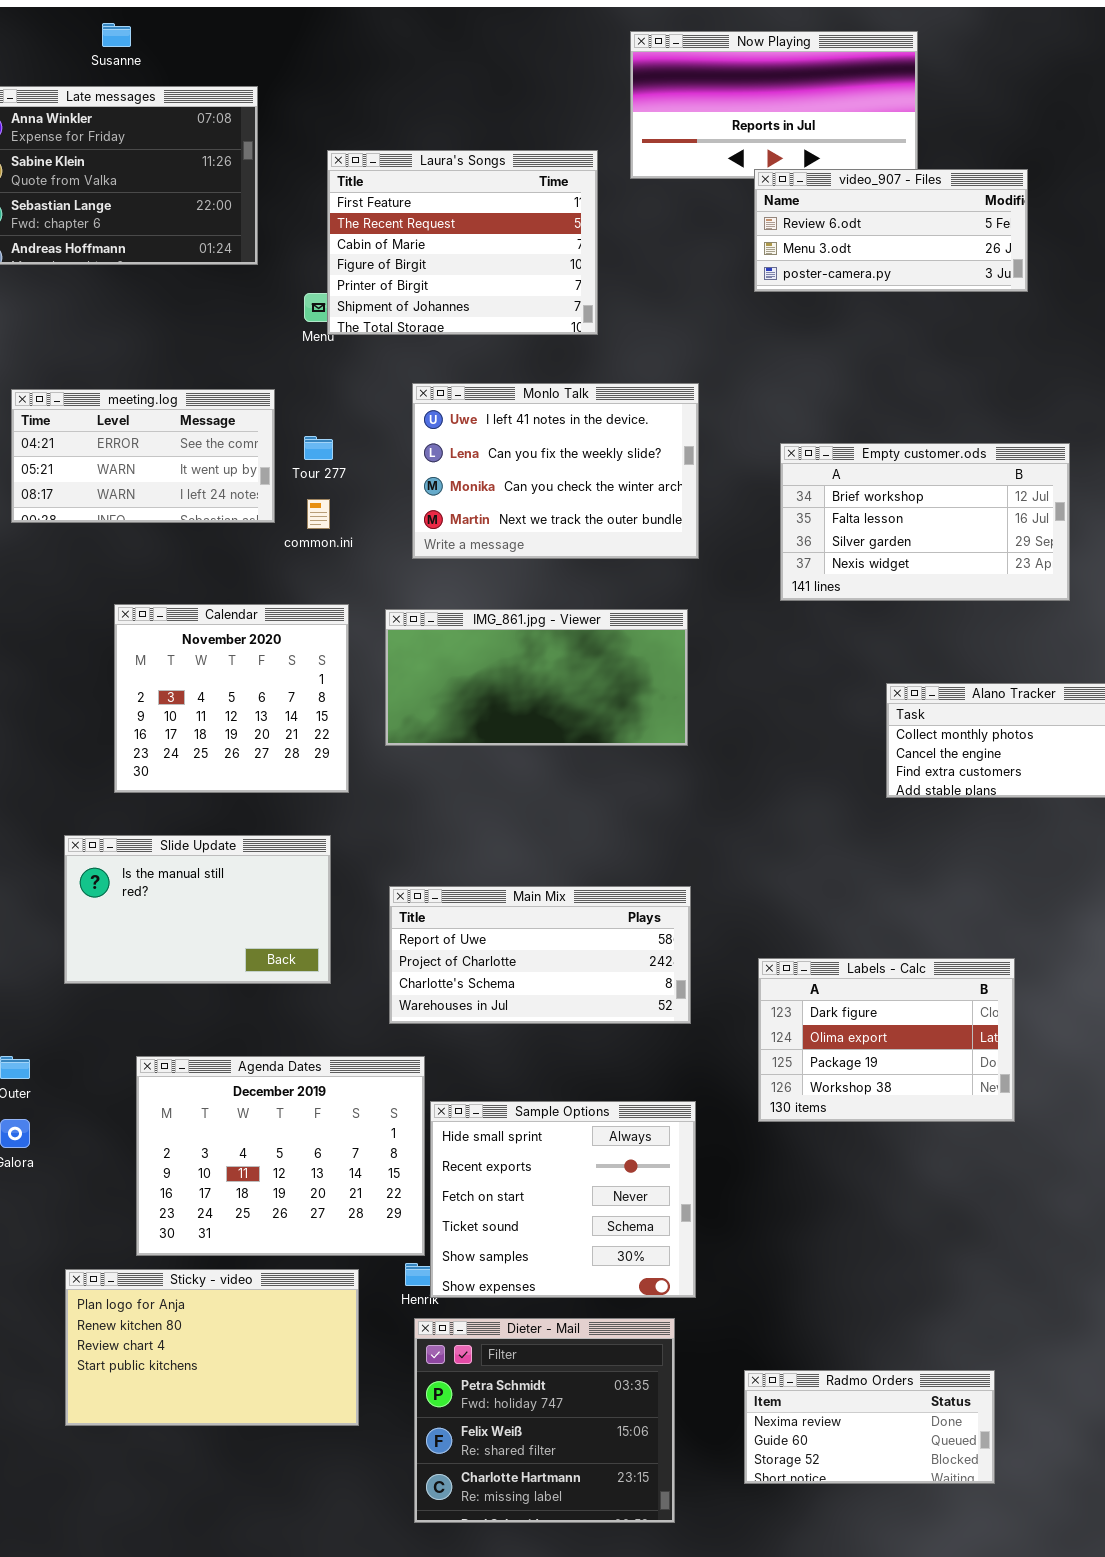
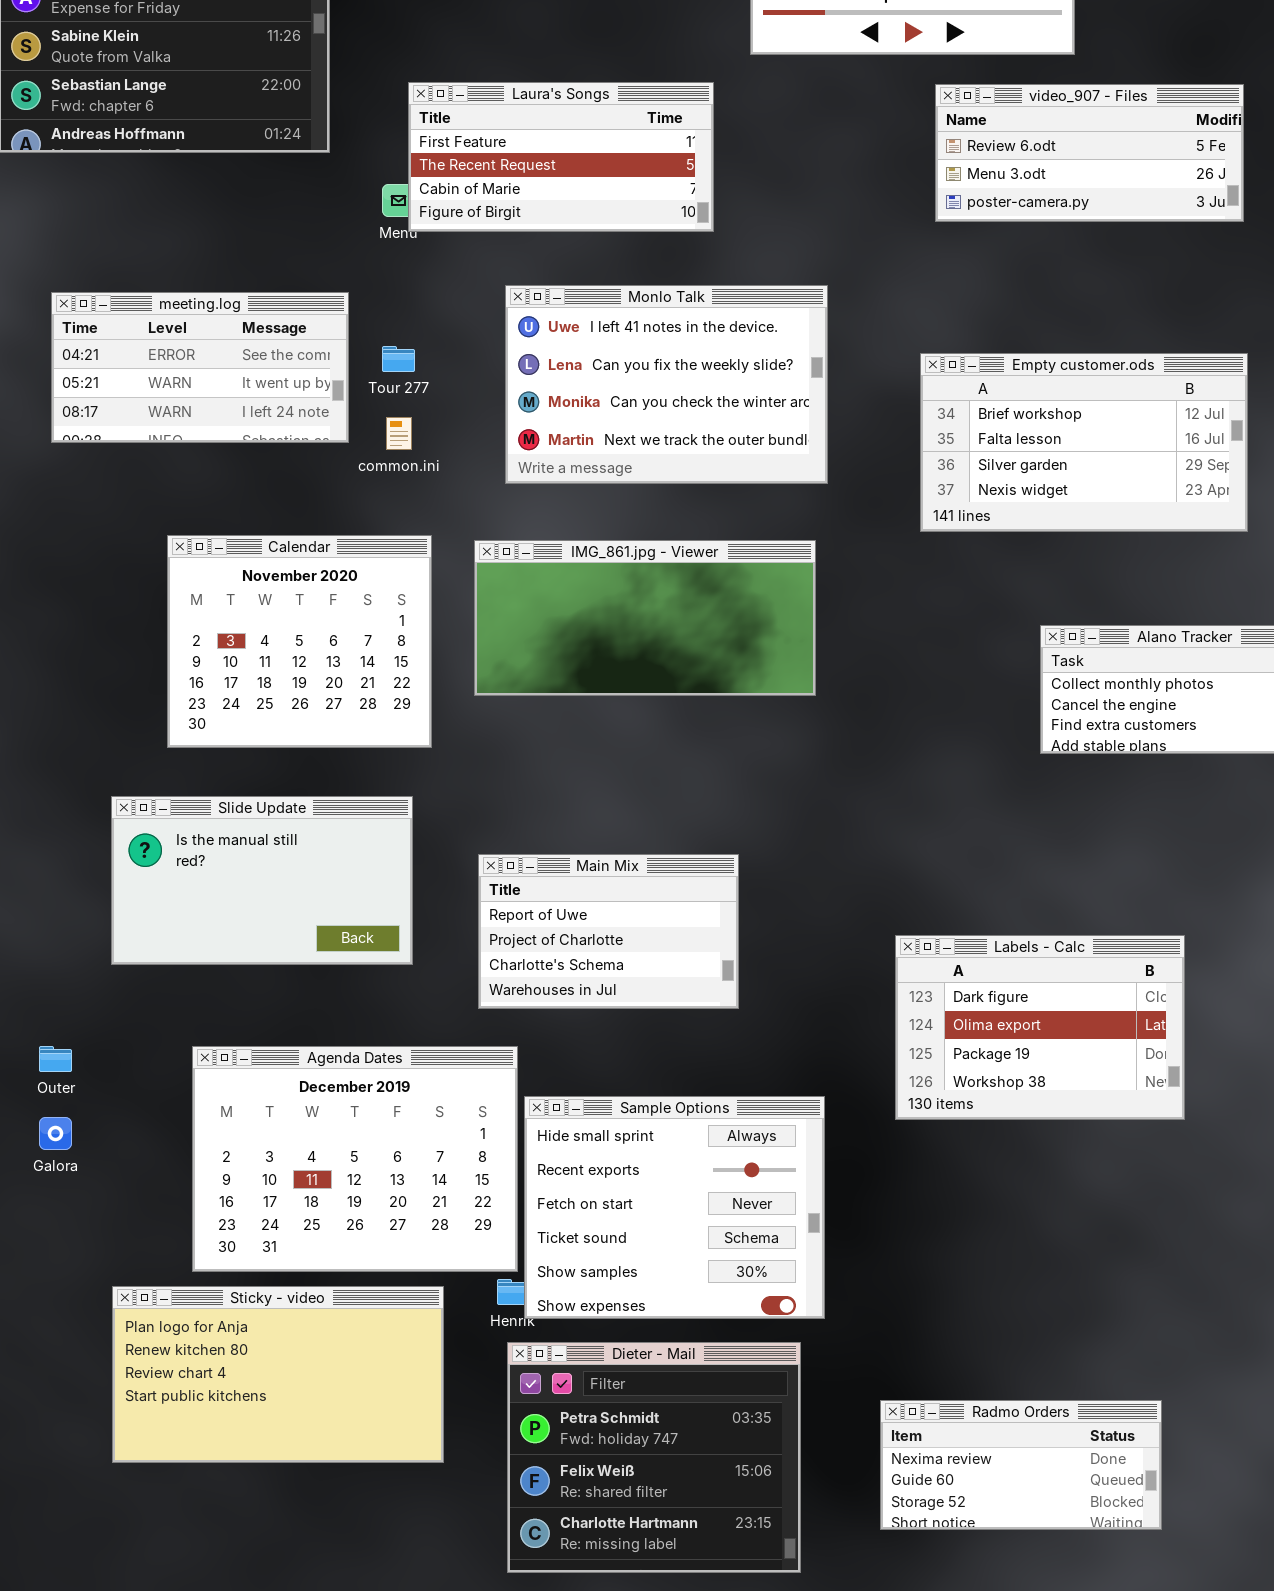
Laura's Songs: [327,150,598,335] -> [408,82,714,232], resized
video_907 - Files: [754,169,1028,292] -> [935,84,1244,222], moved
Main Mix: [389,886,691,1024] -> [478,854,739,1009], resized

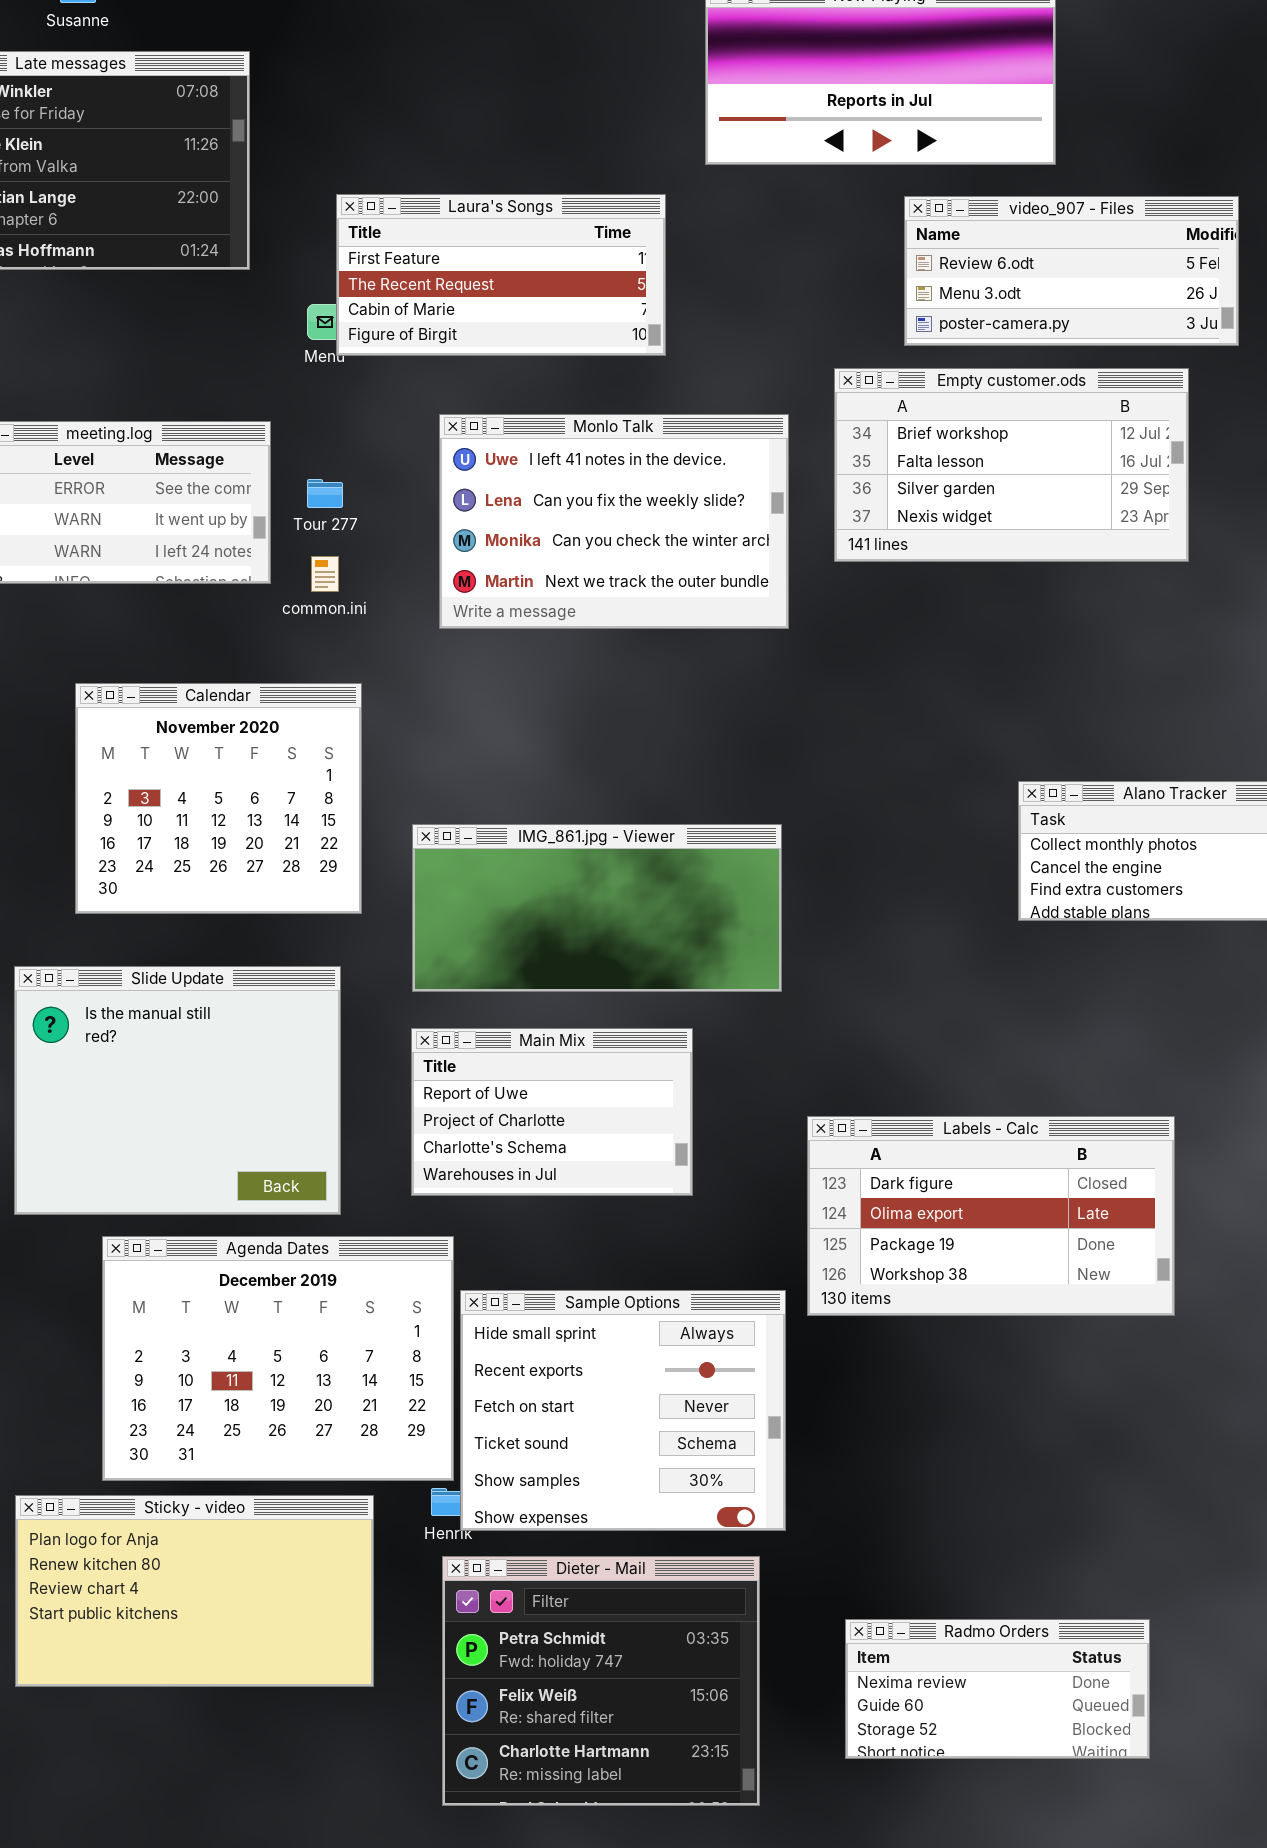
Empty customer.ods: [920,353,1248,532] -> [834,368,1189,562], moved
IMG_861.jpg - Viewer: [474,540,816,696] -> [412,824,782,992], moved
Slide Update: [111,796,413,965] -> [14,966,341,1215], resized
Labels - Calc: [895,935,1185,1120] -> [807,1116,1175,1316], resized

